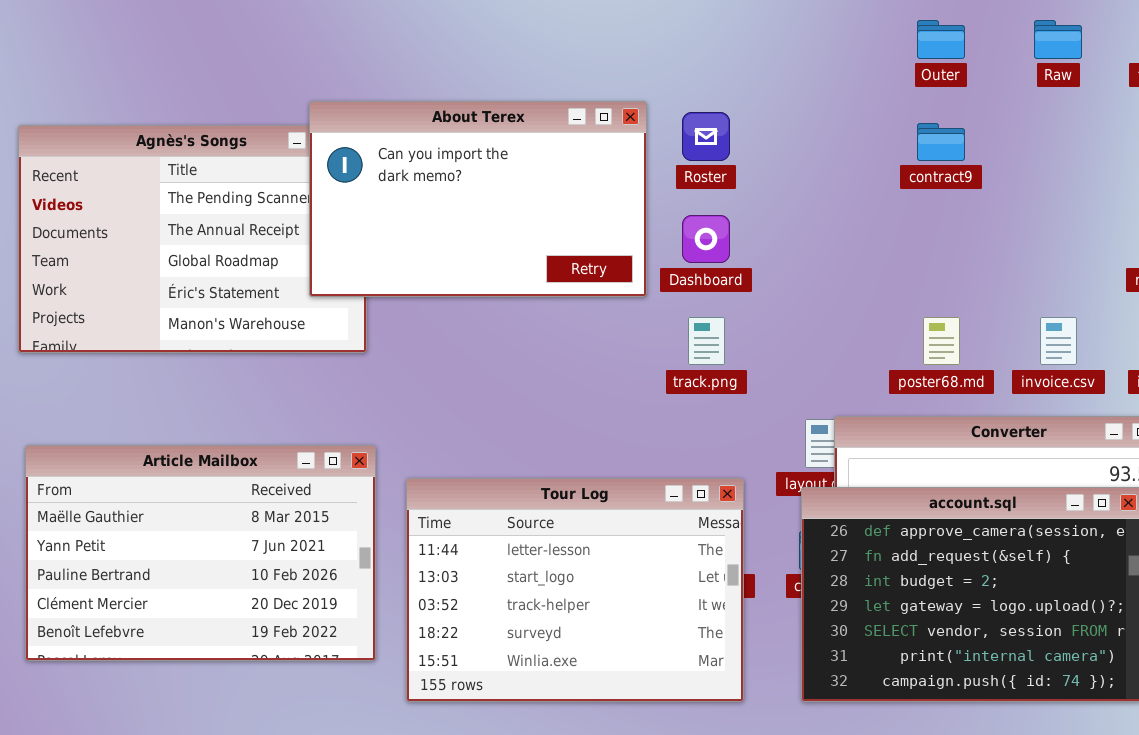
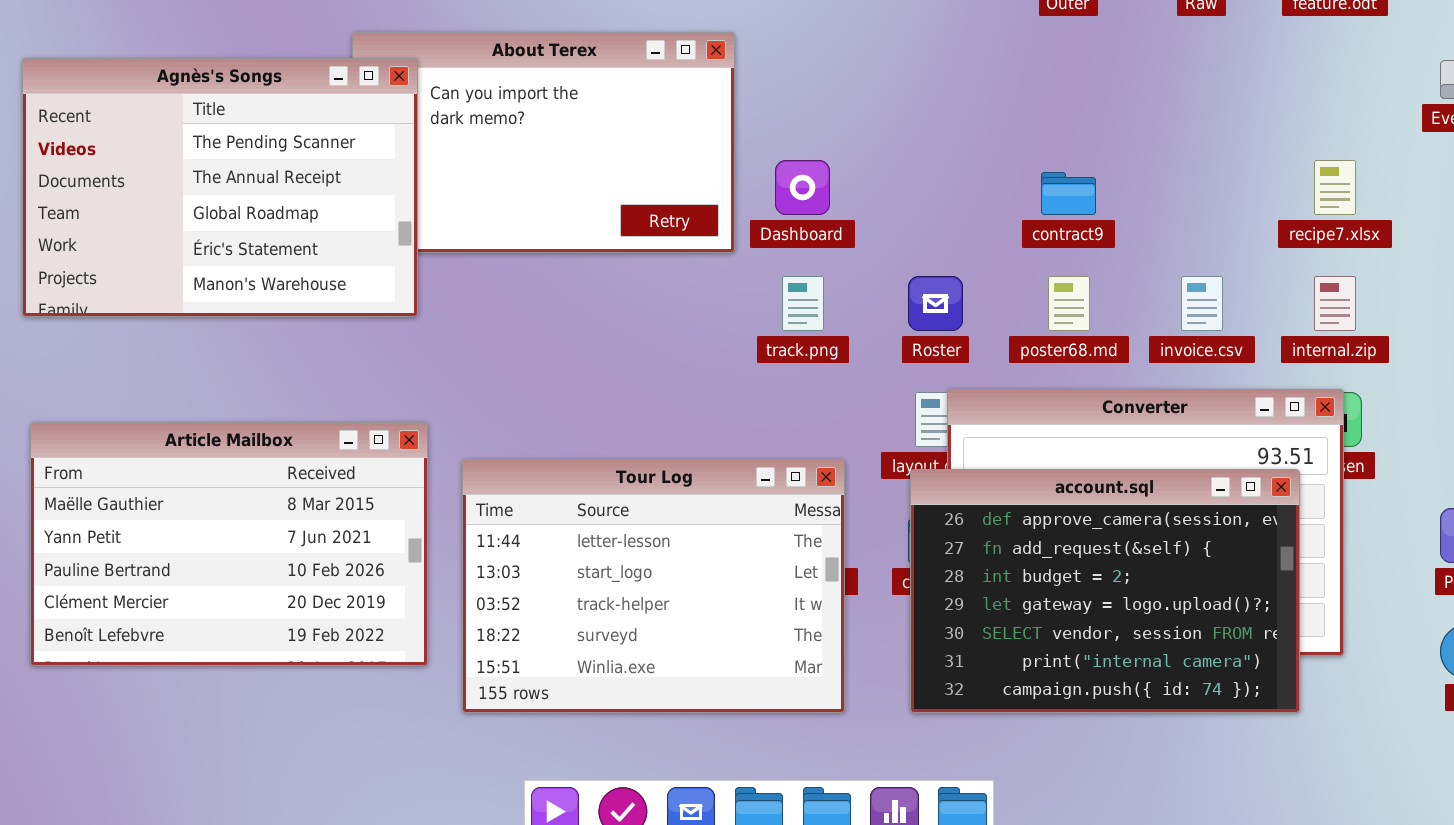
Roster: [682,112,730,161] -> [908,276,963,331], moved
contract9: [917,123,965,161] -> [1041,172,1096,215], moved
Agnès's Songs: [18,125,367,353] -> [22,58,418,317], raised

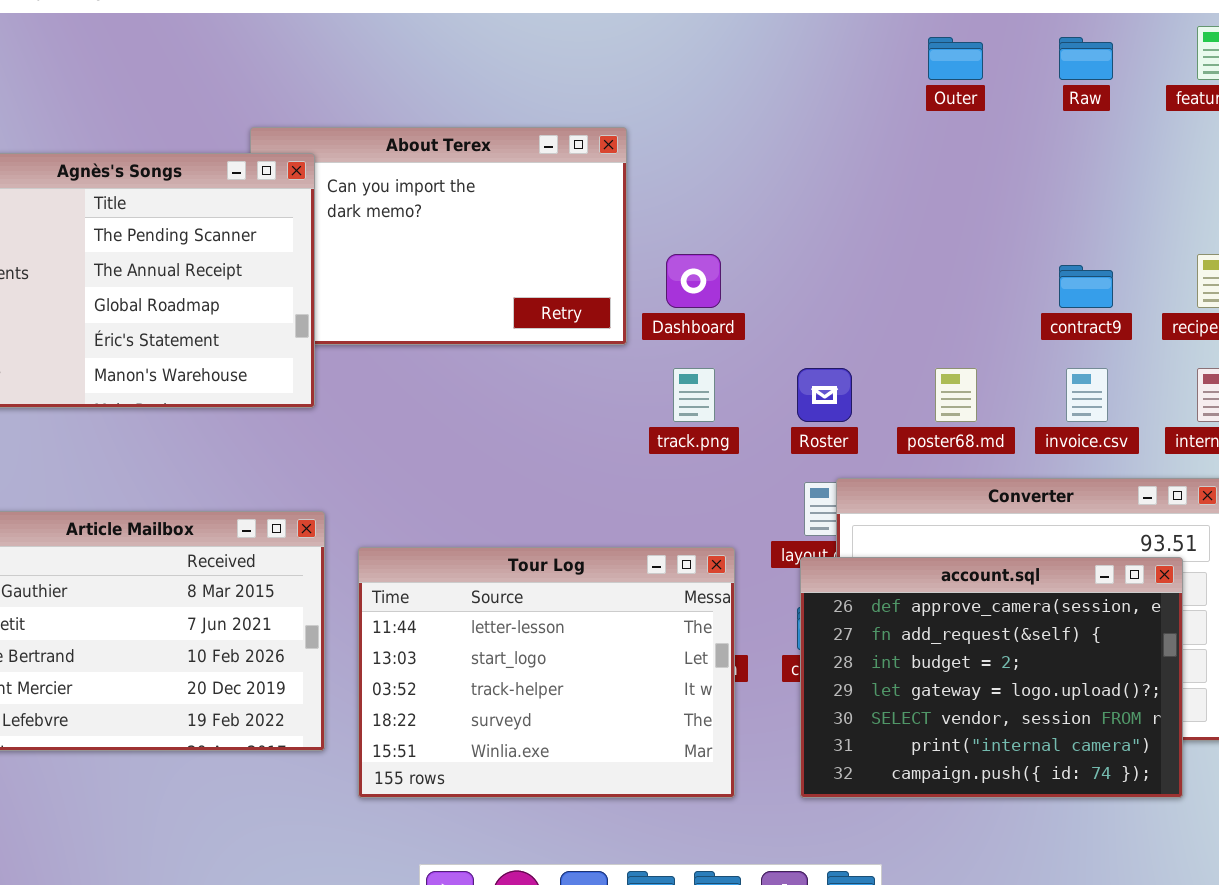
contract9: [1041,172,1096,215] -> [1059,265,1113,308], moved

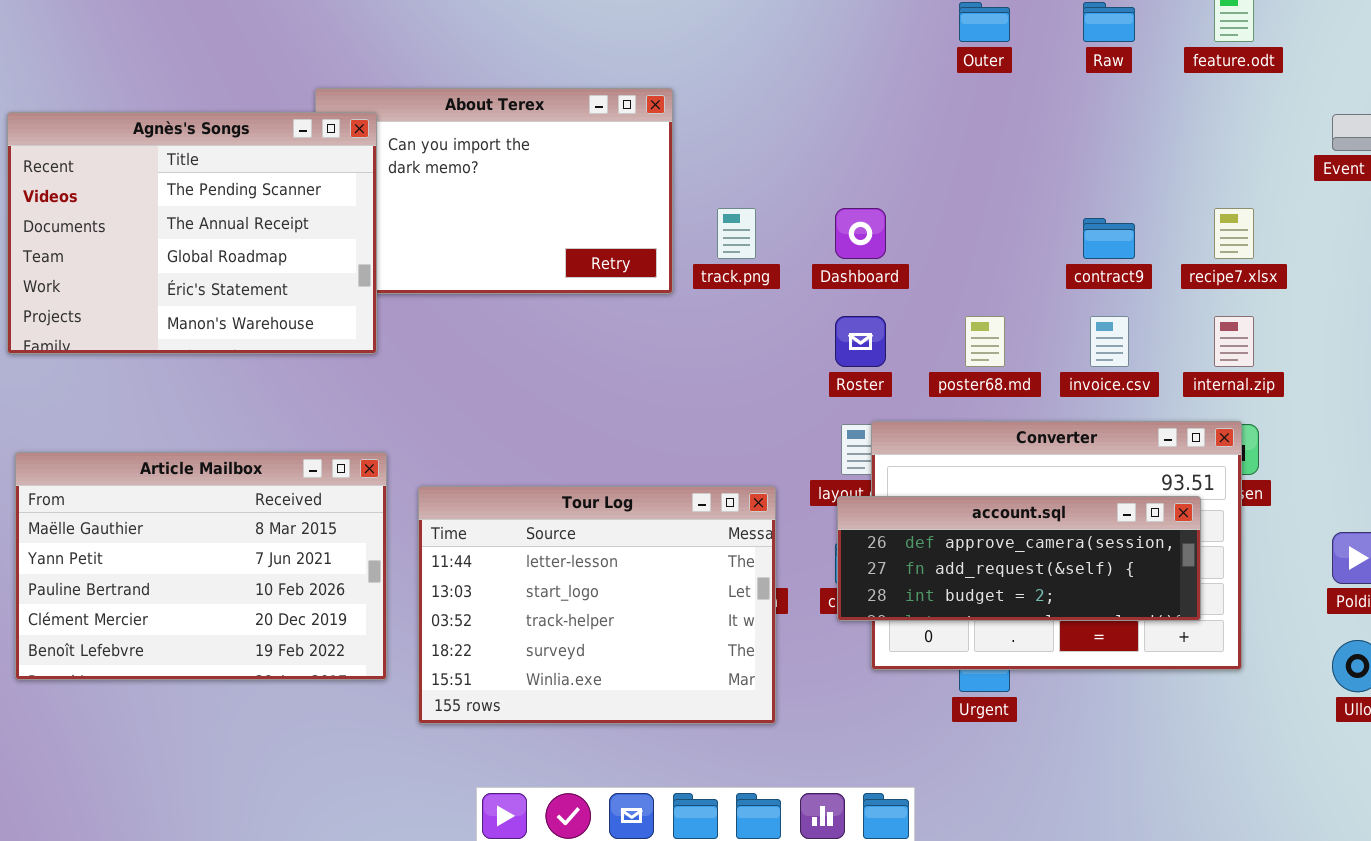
Dashboard: [666,254,721,308] -> [835,208,886,259], moved
track.png: [673,368,715,422] -> [717,208,756,259], moved
account.sql: [800,557,1183,798] -> [837,496,1201,621], resized

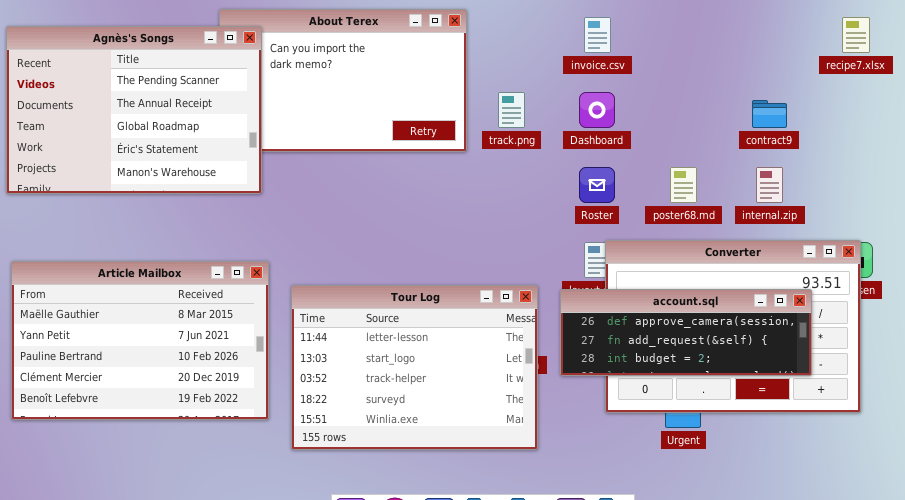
recipe7.xlsx: [1214,208,1254,259] -> [842,17,870,53], moved
invoice.csv: [1090,316,1129,367] -> [584,17,611,53], moved
internal.zip: [1214,316,1254,367] -> [756,167,783,203], moved
account.sql: [837,496,1201,621] -> [560,289,812,376], moved

